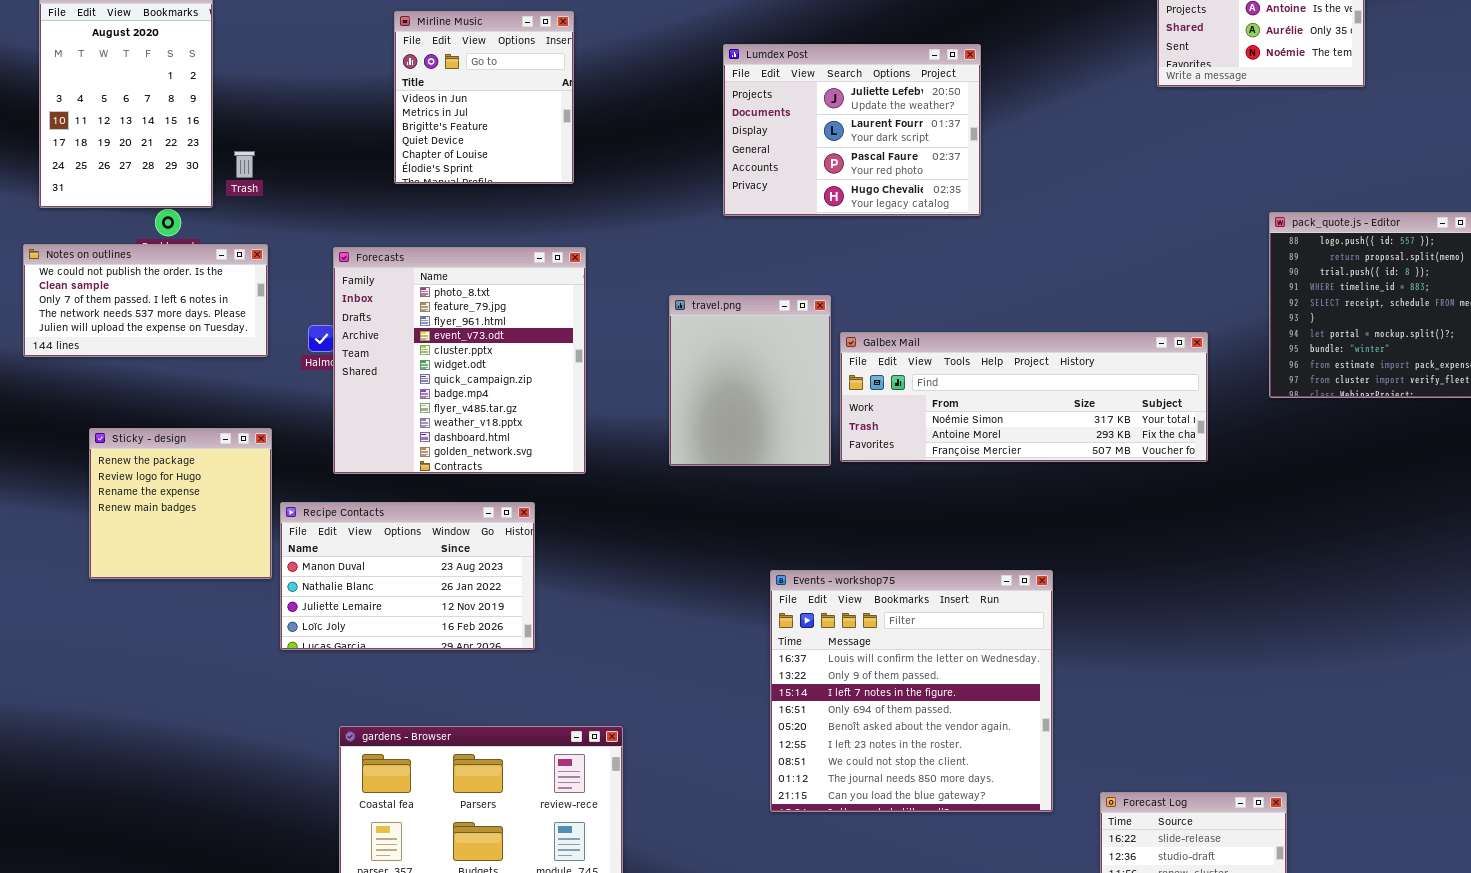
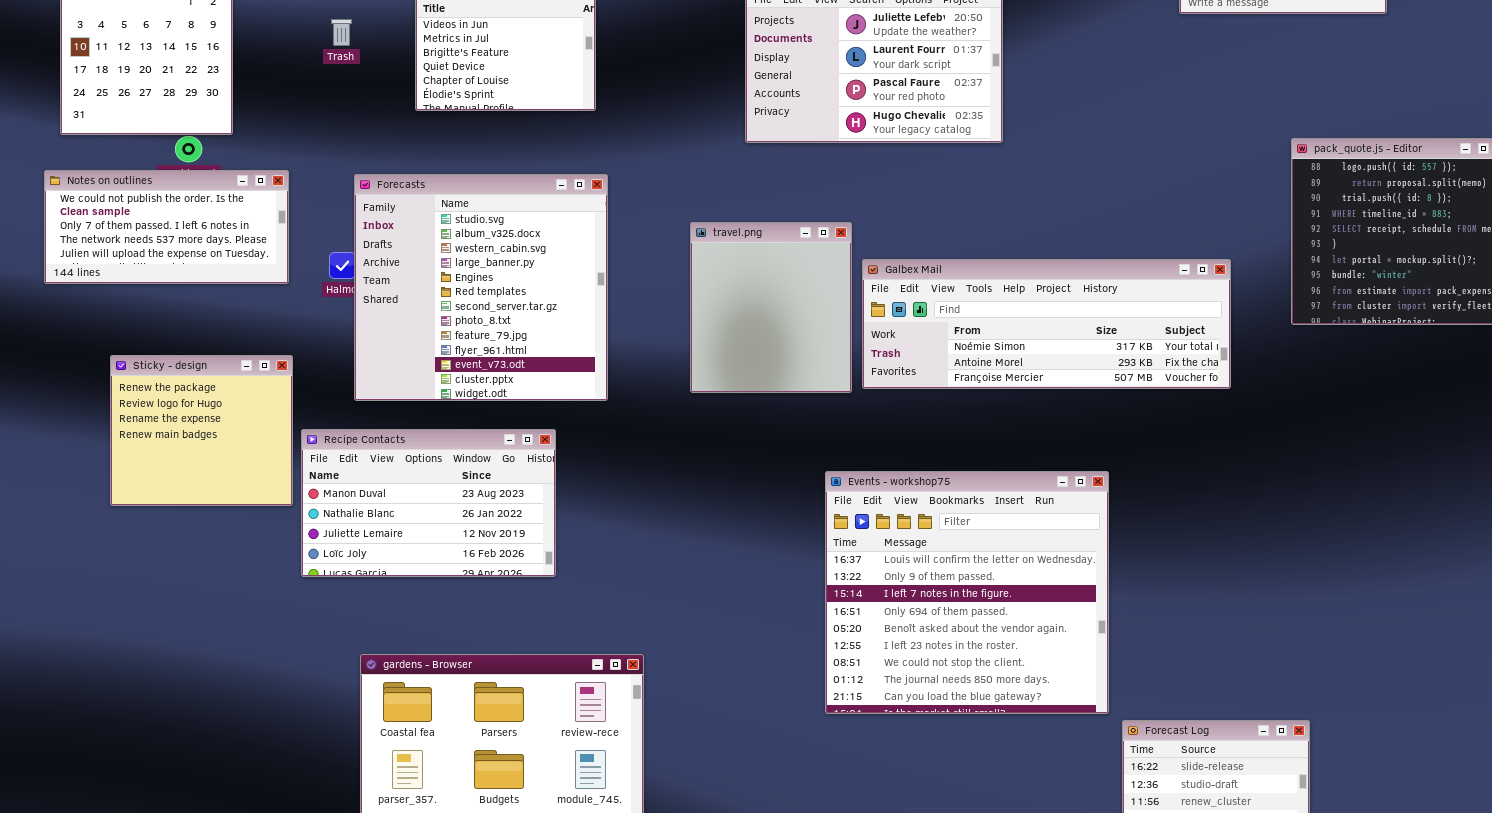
Trash: [234,151,255,178] -> [331,19,352,46], moved
Forecasts: [333,247,586,474] -> [354,174,608,401], scrolled up 7 rows
Events - workshop75: [770,570,1053,812] -> [825,471,1109,714], moved

